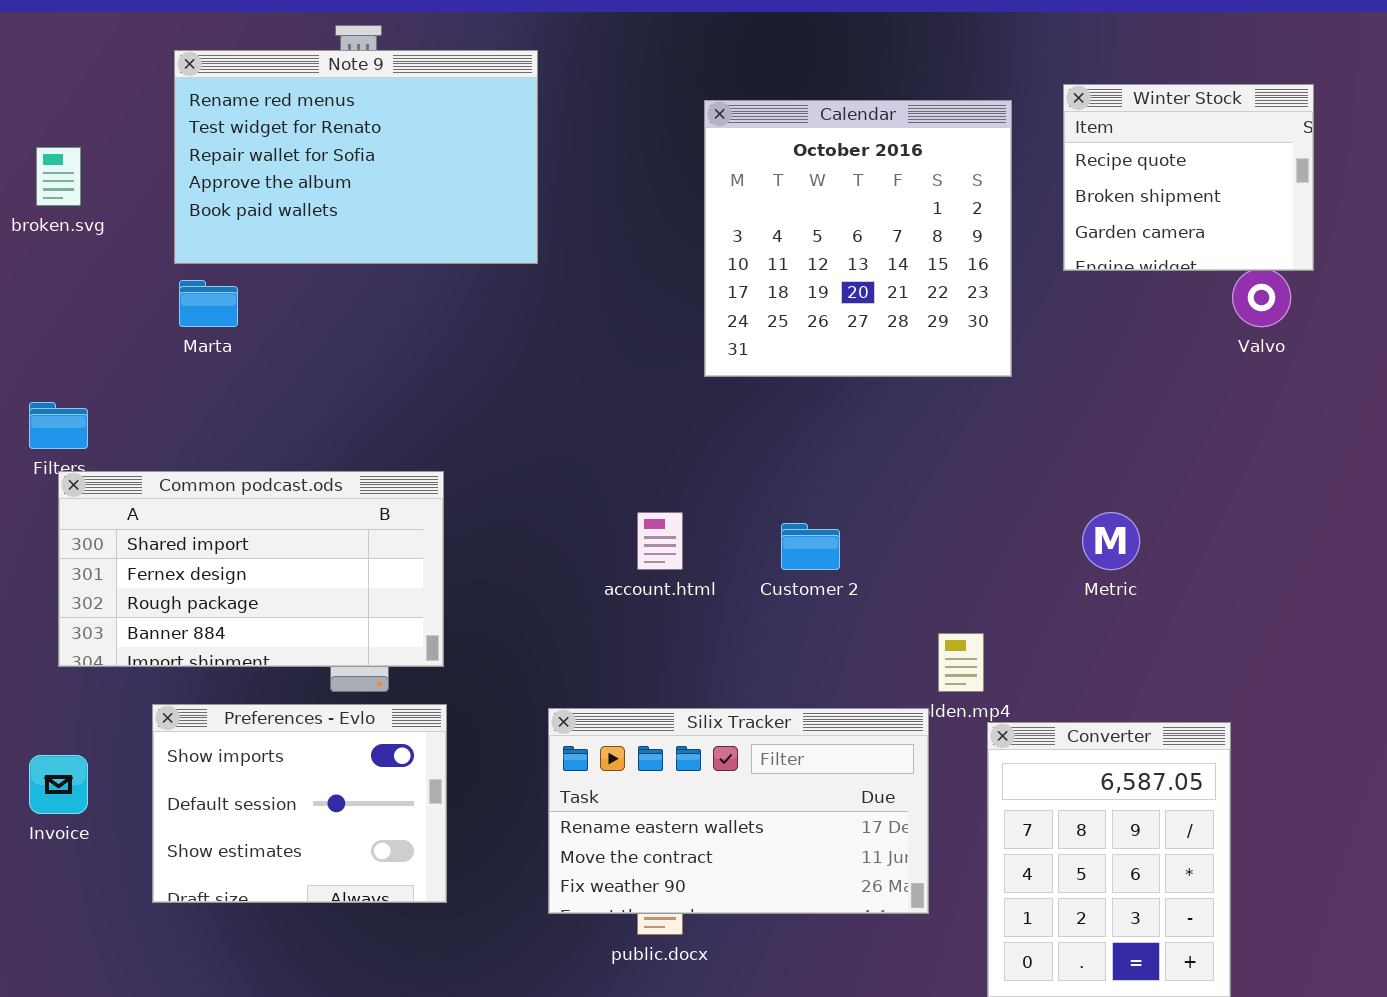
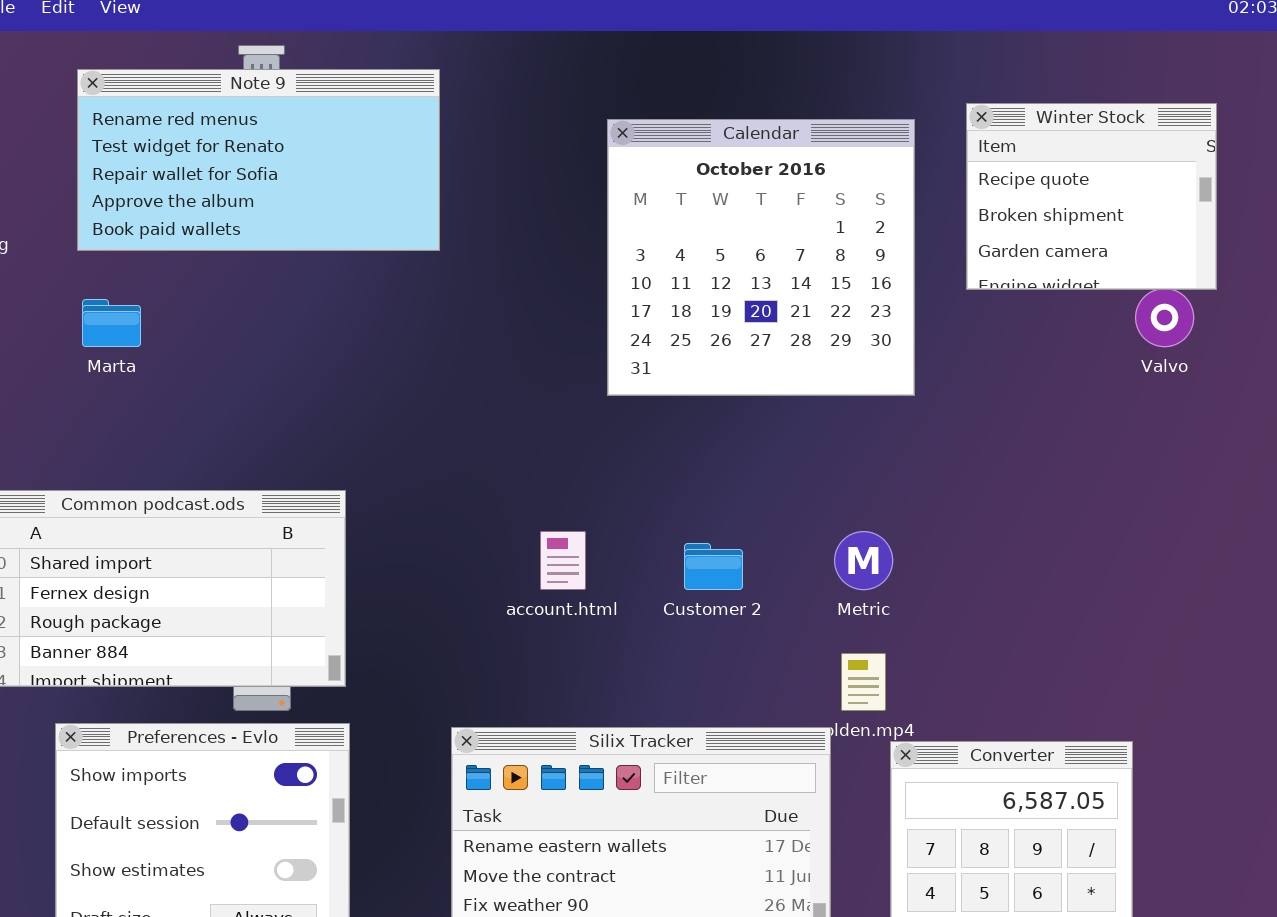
Note 9: [174,50,538,264] -> [77,69,440,251], resized
Metric: [1082,512,1140,570] -> [834,531,893,590], moved

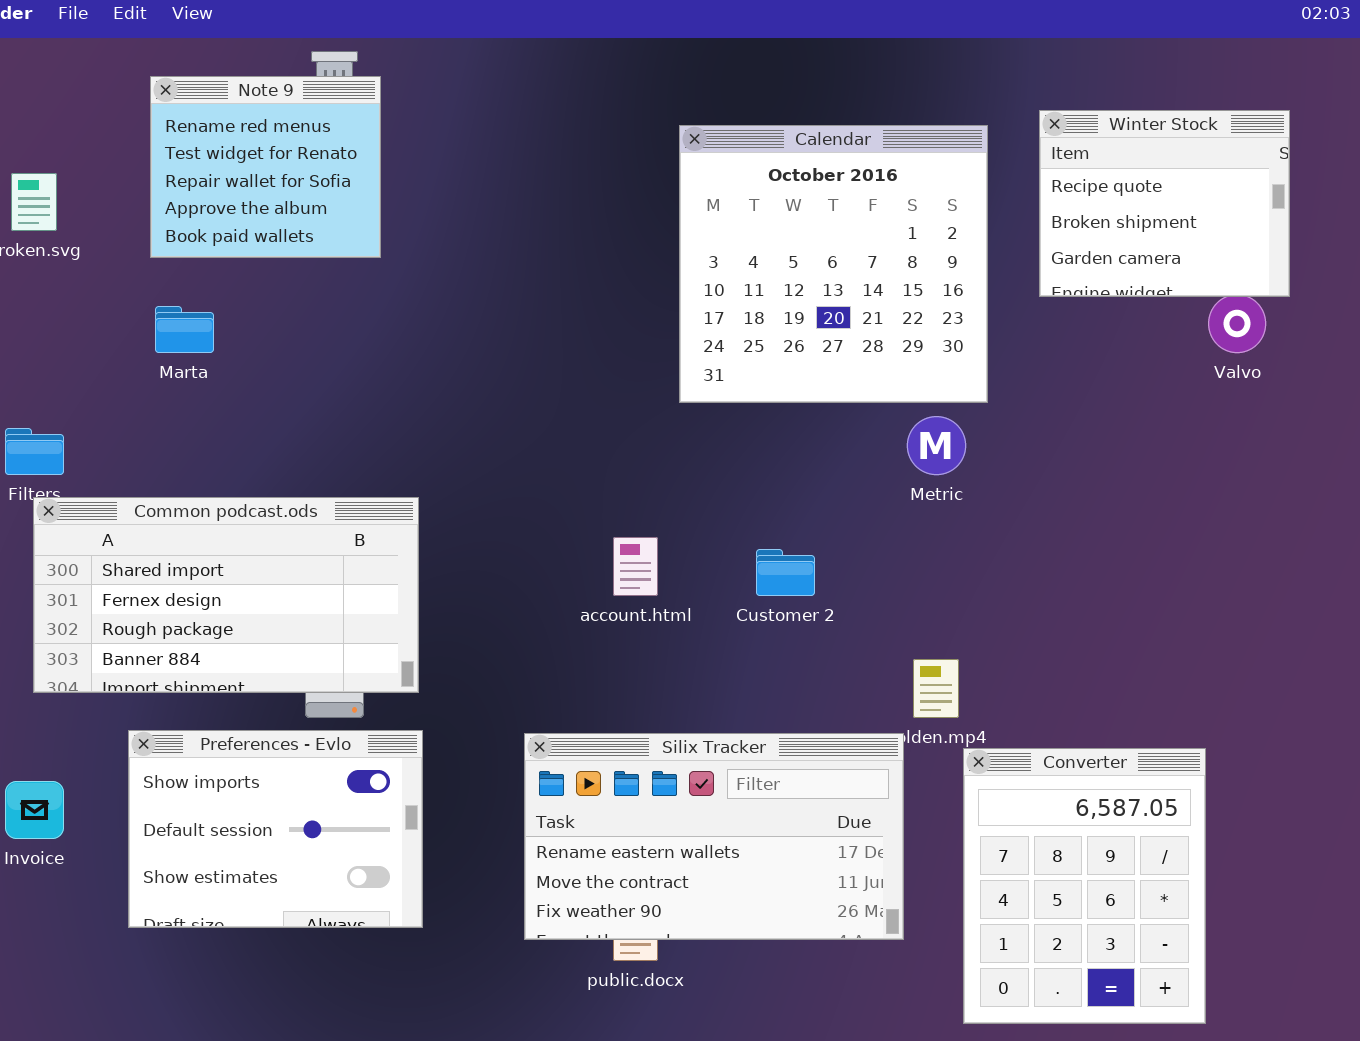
Note 9: [77,69,440,251] -> [150,76,381,258], resized
Metric: [834,531,893,590] -> [907,416,966,475], moved

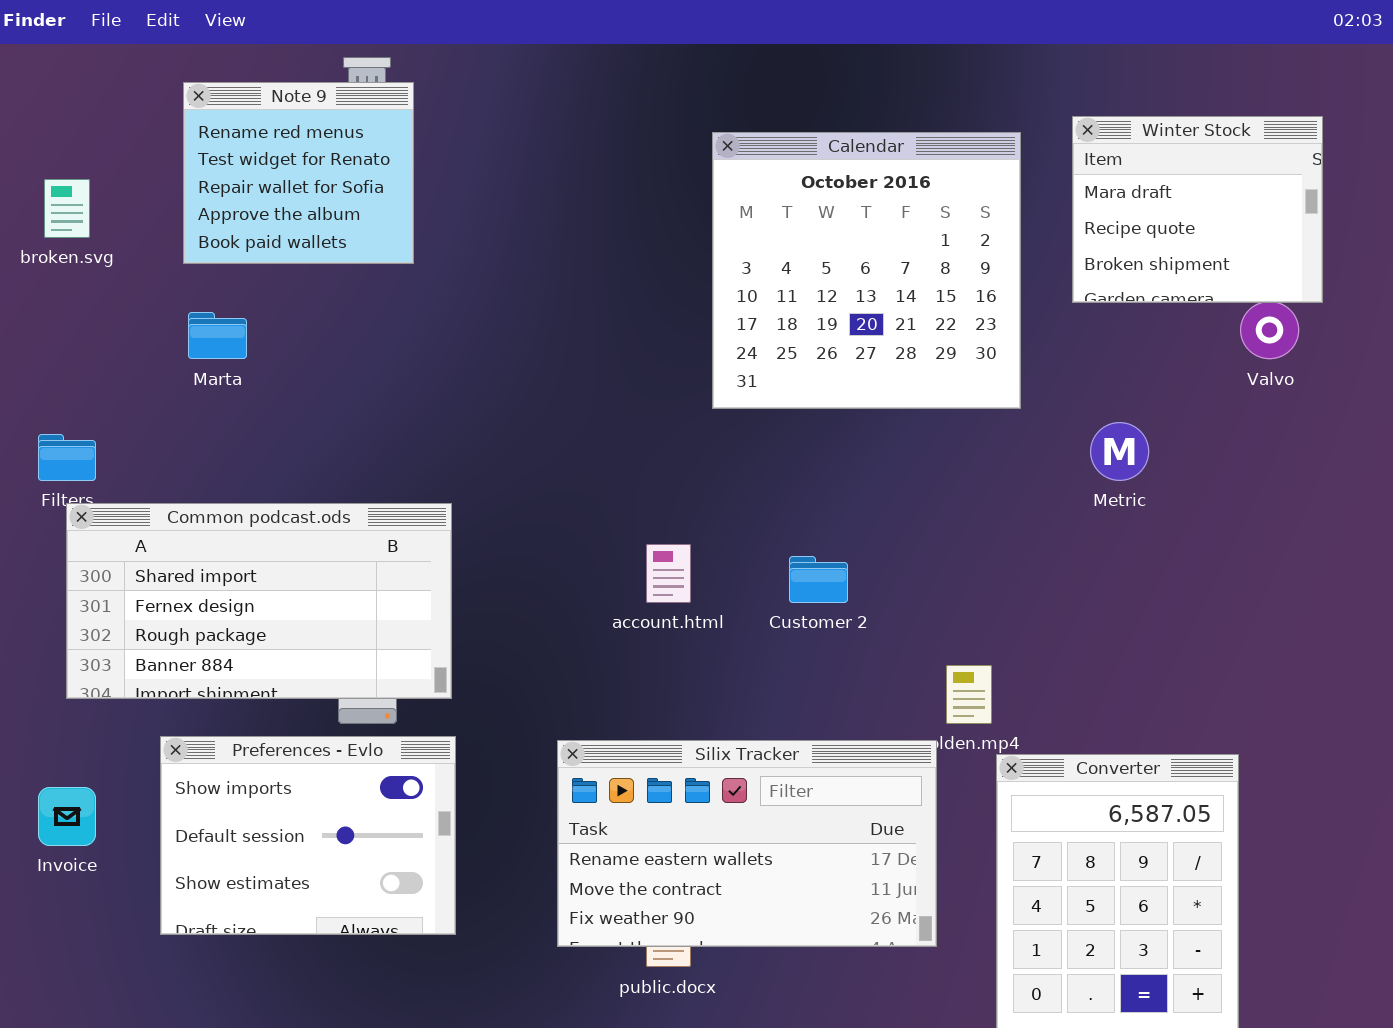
Winter Stock: [1039,110,1290,297] -> [1072,116,1323,303], scrolled up 1 row
Metric: [907,416,966,475] -> [1090,422,1149,481], moved

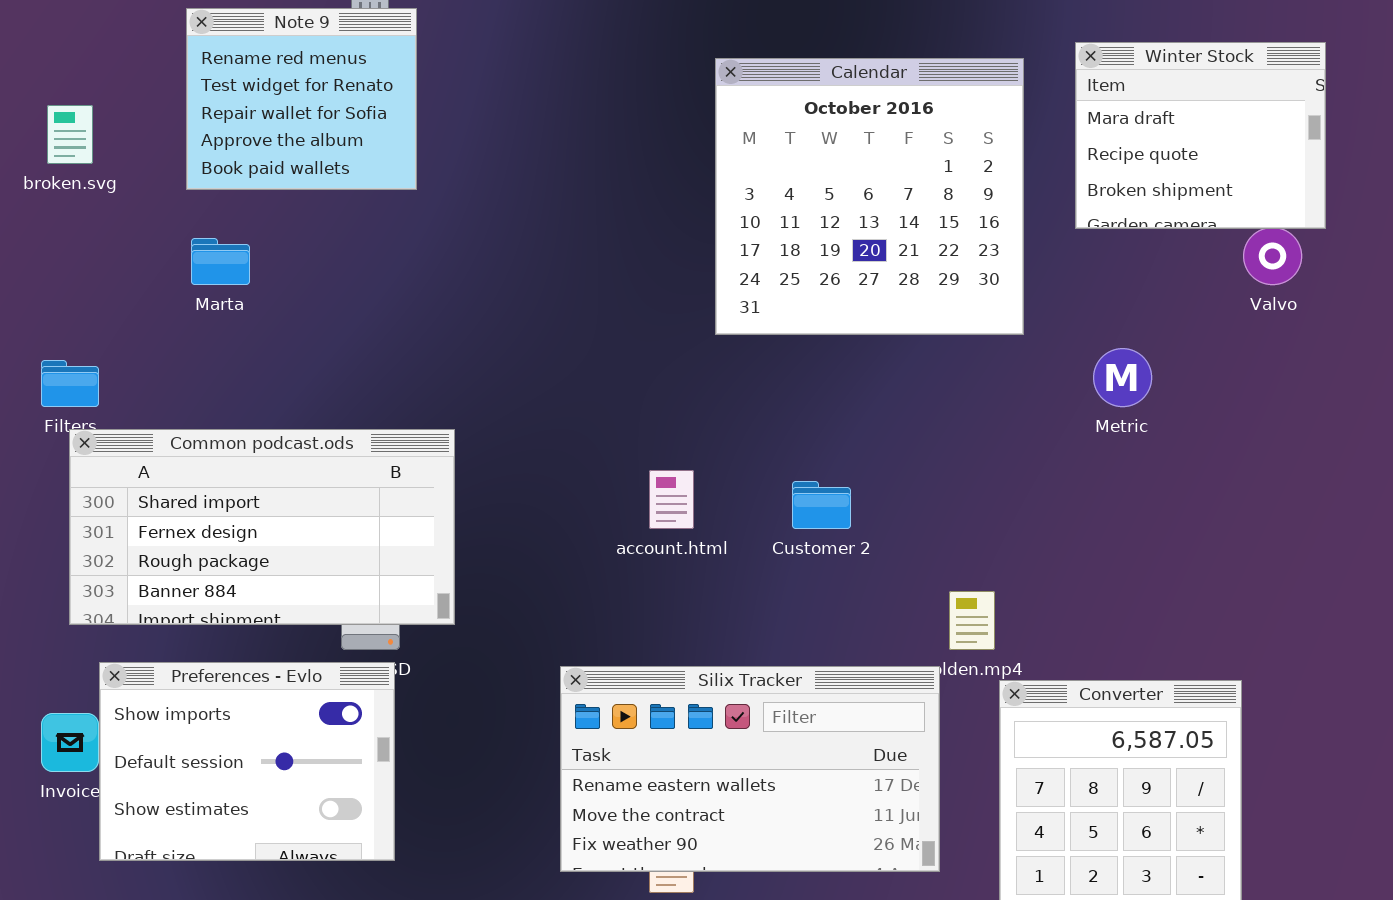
Preferences - Evlo: [160,736,456,935] -> [99,662,395,861], moved

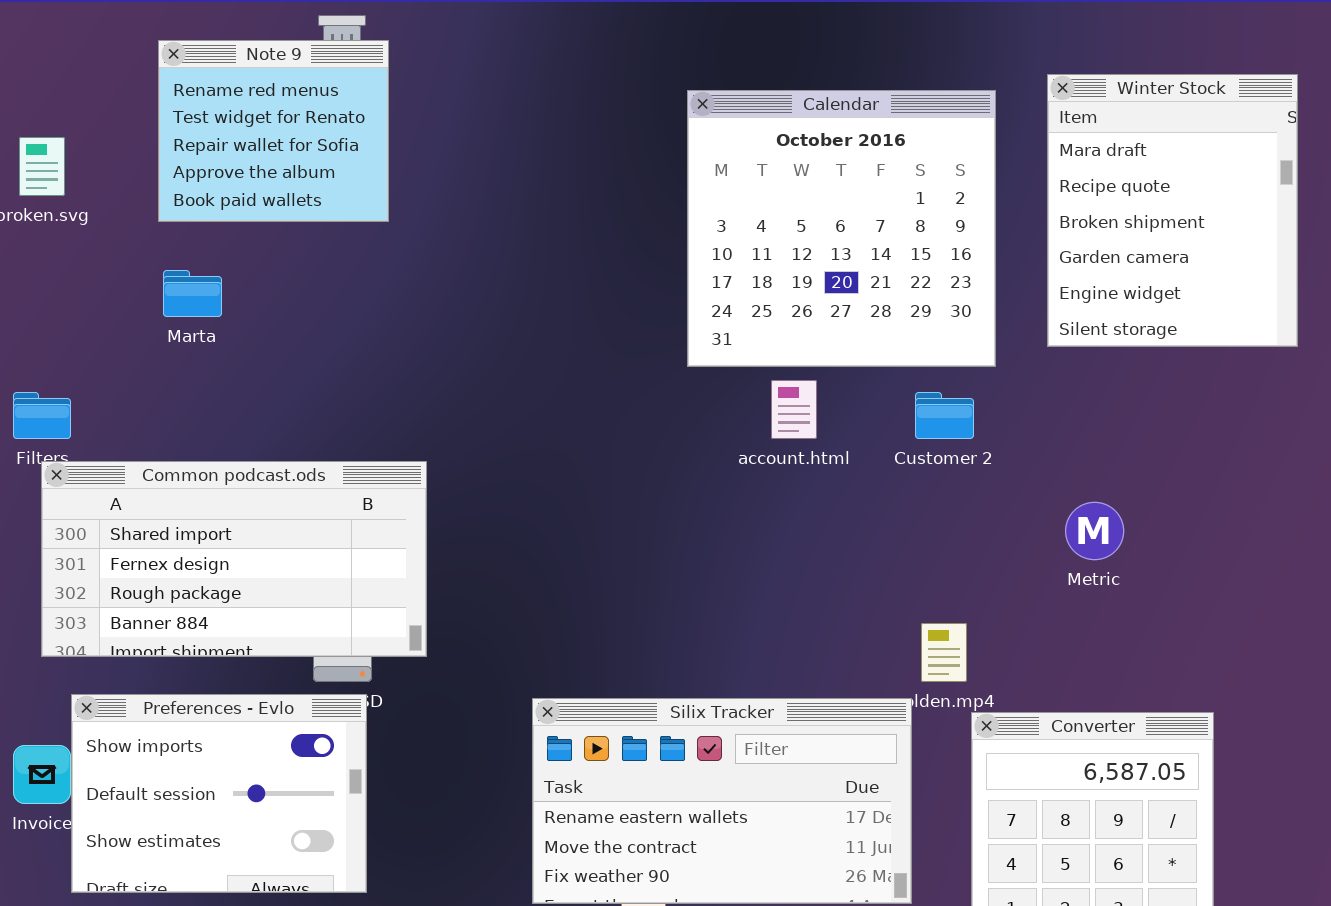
Winter Stock: [1075,42,1326,229] -> [1047,74,1298,347], resized
Metric: [1093,348,1152,407] -> [1065,502,1124,560], moved
account.html: [649,470,694,529] -> [771,380,817,439], moved
Customer 2: [792,481,851,529] -> [915,392,974,439], moved

